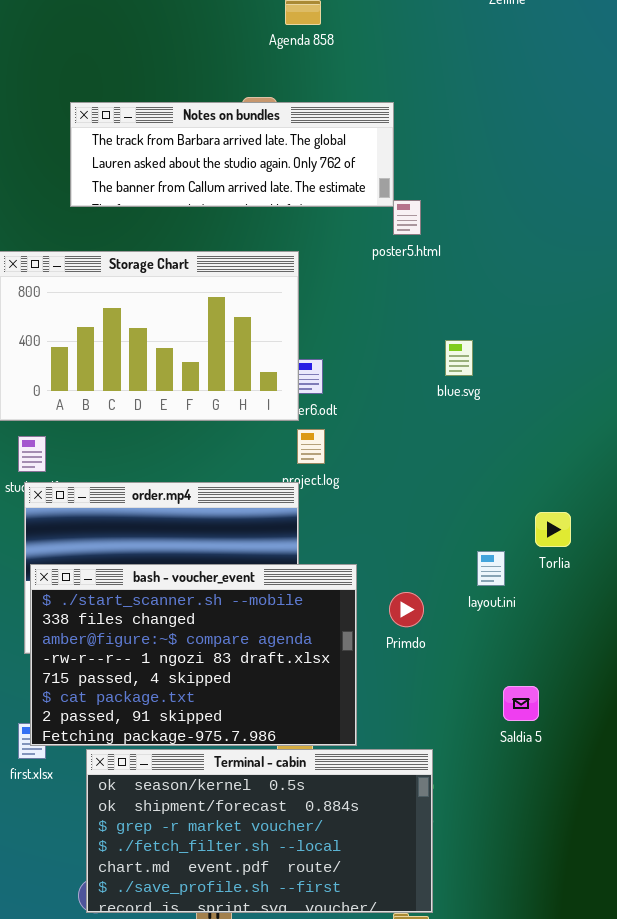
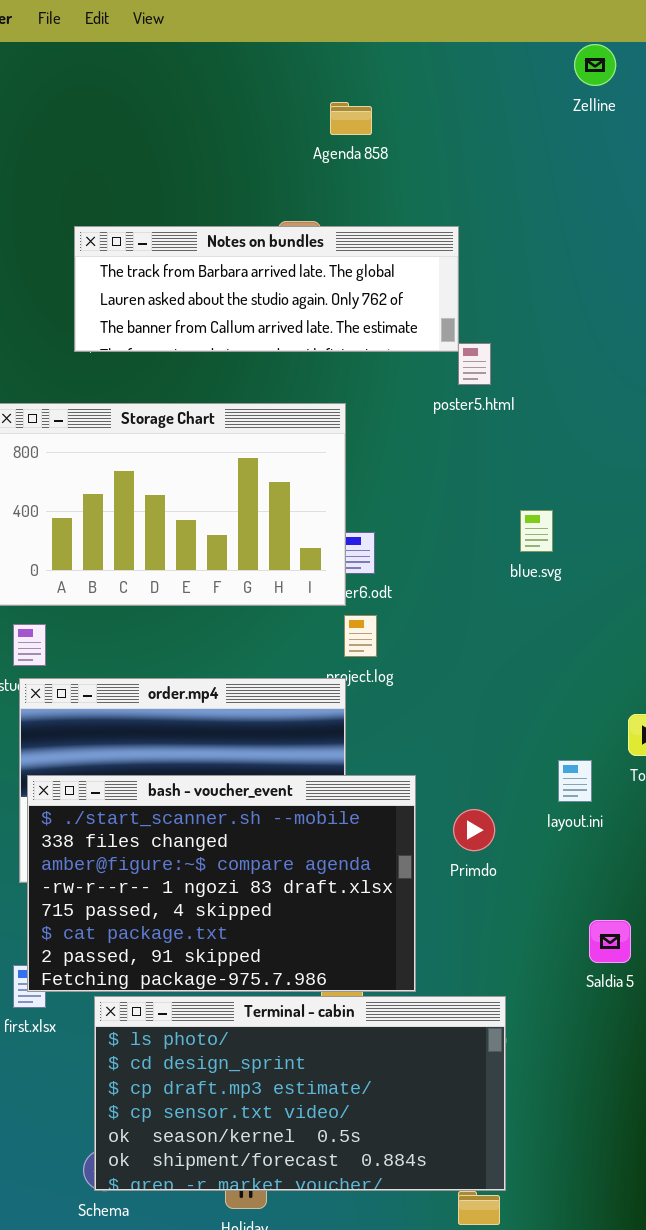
Terminal - cabin: [86,749,433,913] -> [94,996,506,1191], scrolled up 4 rows

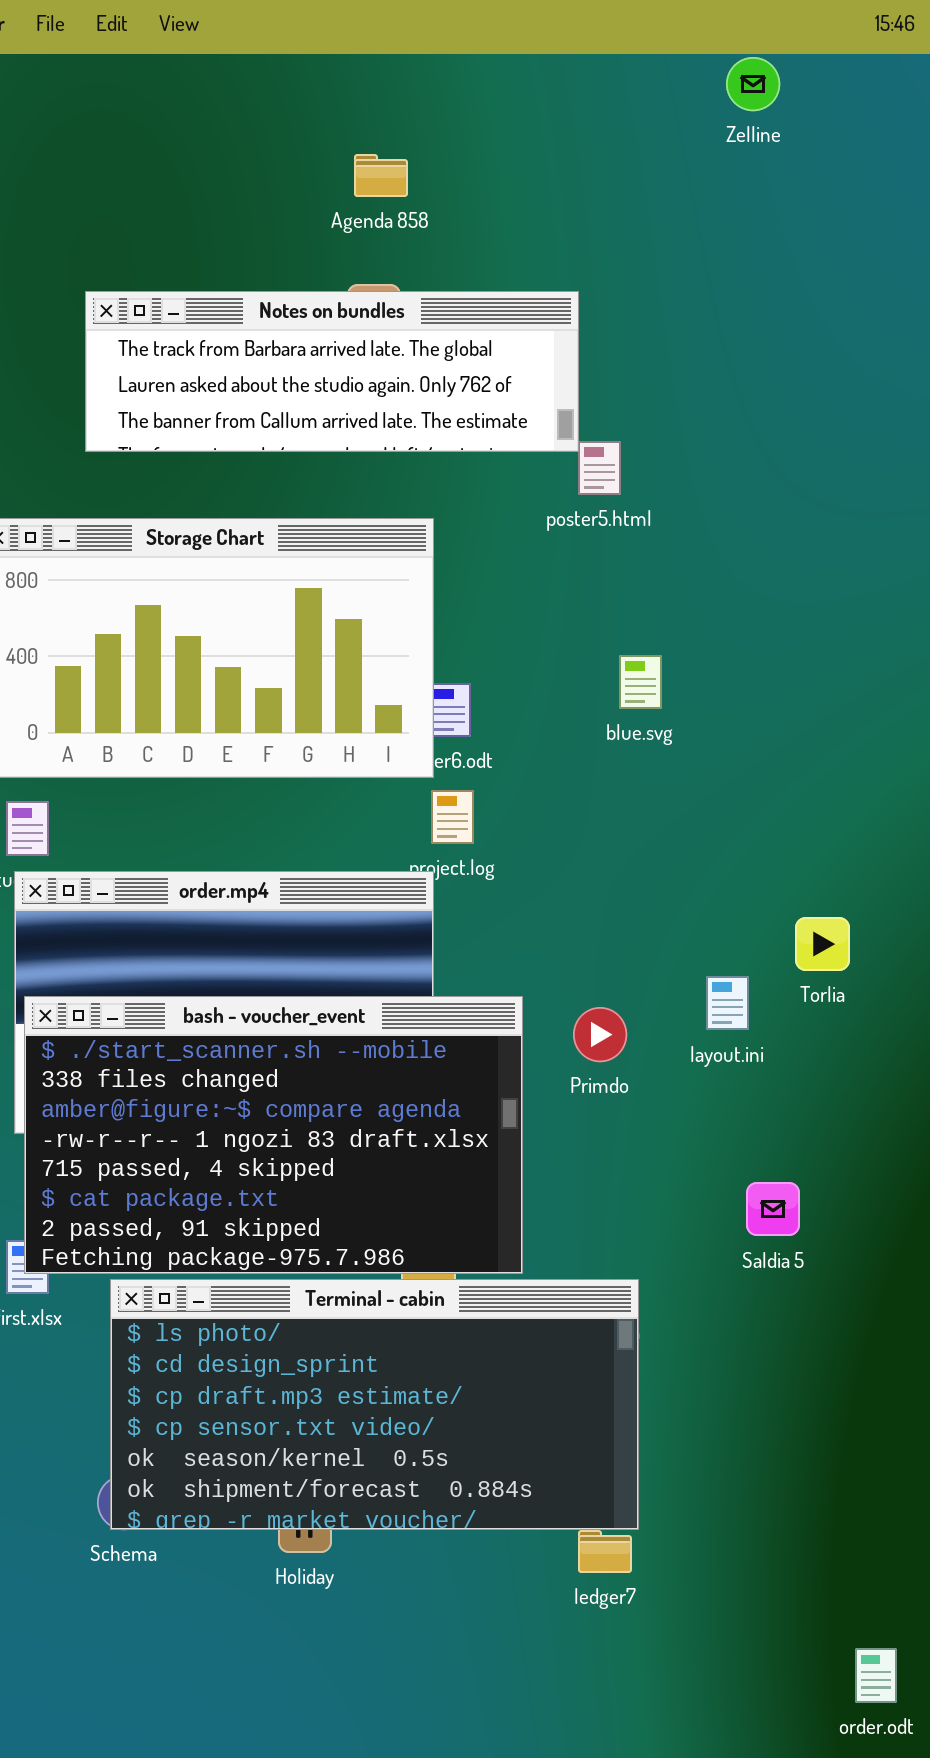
Agenda 858: [330,102,372,135] -> [354,154,408,197], moved
blue.svg: [520,510,553,552] -> [619,655,662,709], moved
Primdo: [453,809,495,851] -> [573,1007,627,1062], moved

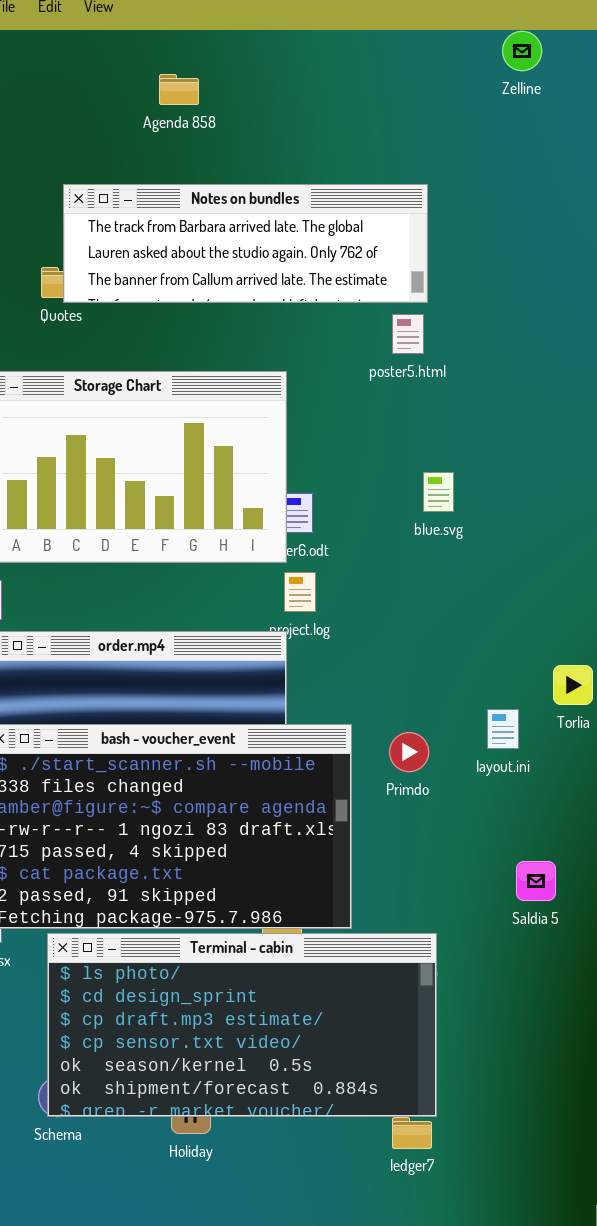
Agenda 858: [354,154,408,197] -> [159,74,199,105], moved
Notes on bundles: [85,291,579,452] -> [63,184,428,303], moved

